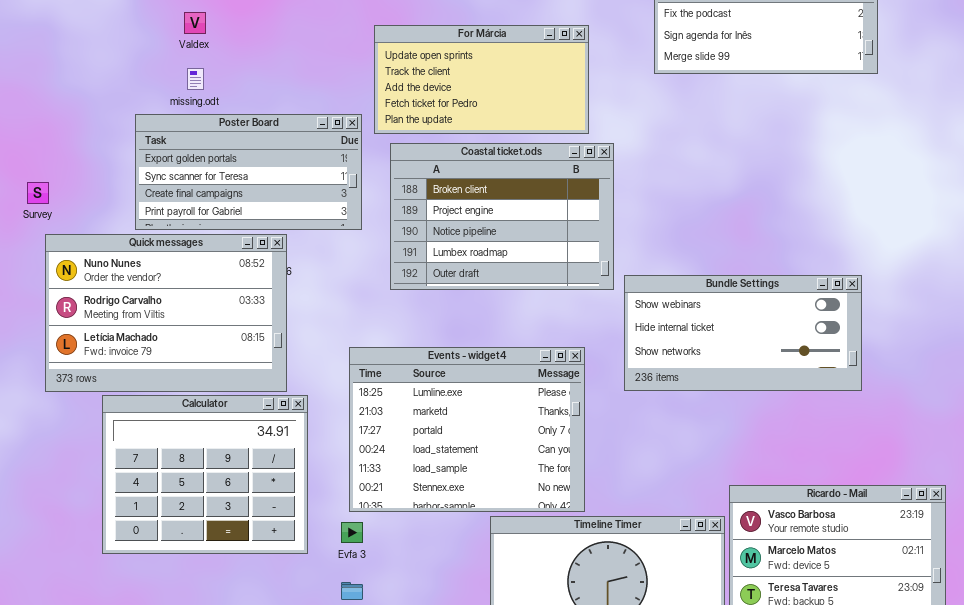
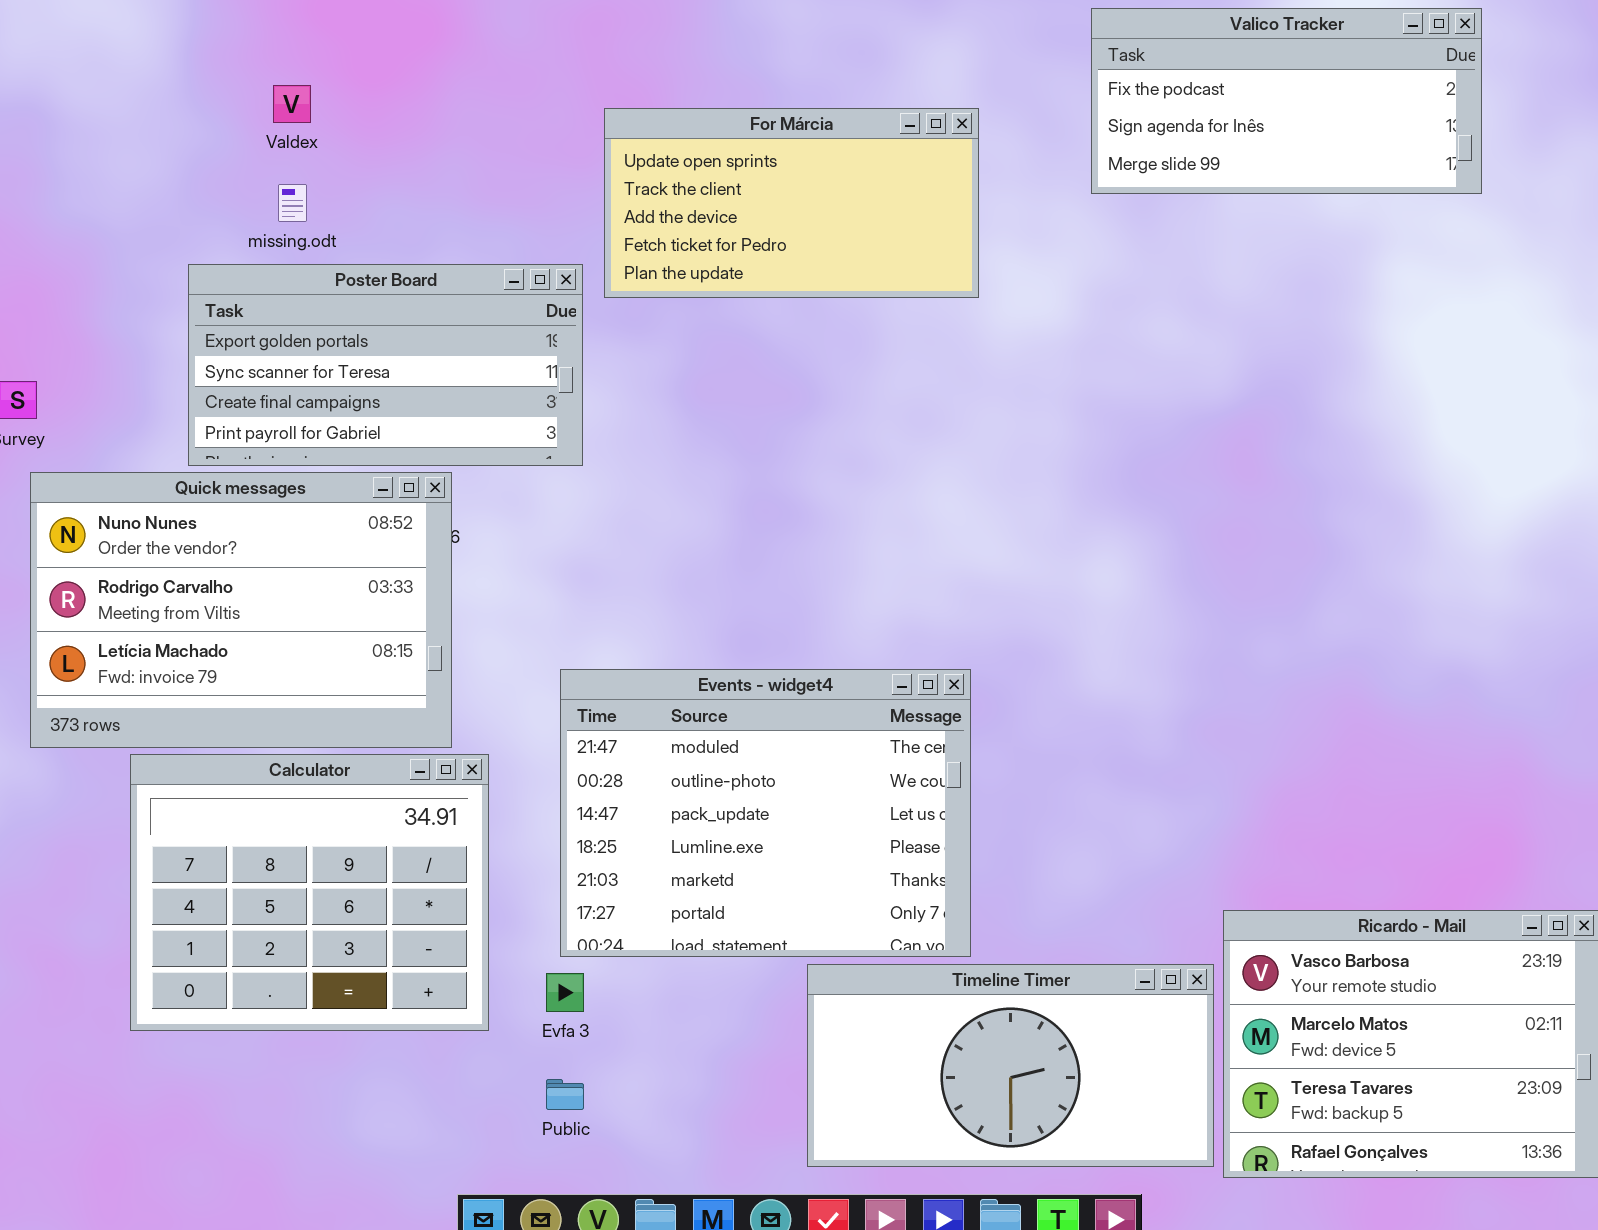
Coastal ticket.ods: [390,143,614,290] -> none, closed
Bundle Settings: [624,275,862,391] -> none, closed
Events - widget4: [349,347,585,512] -> [560,669,971,957], scrolled up 3 rows

